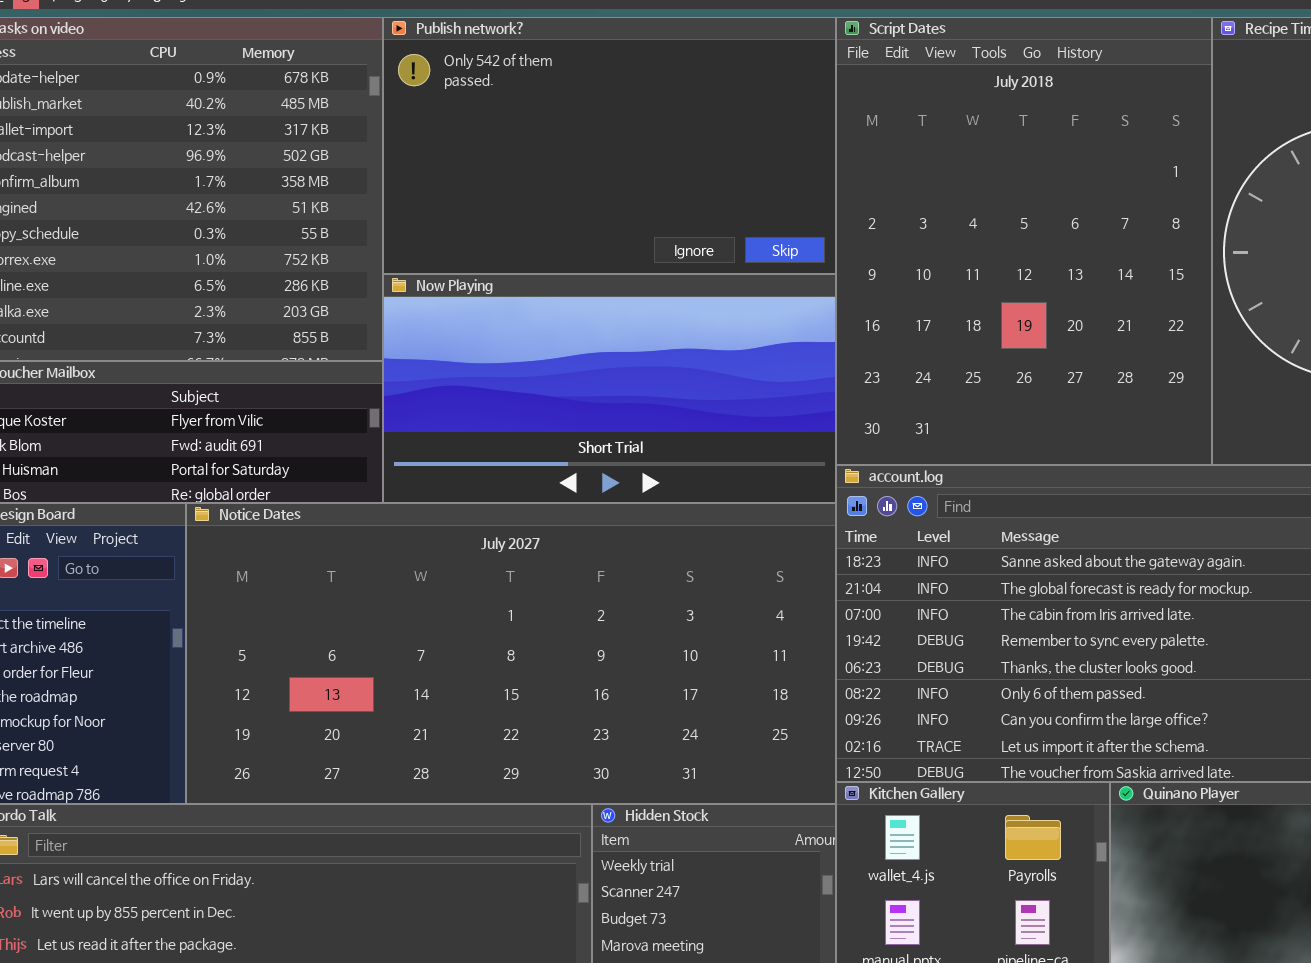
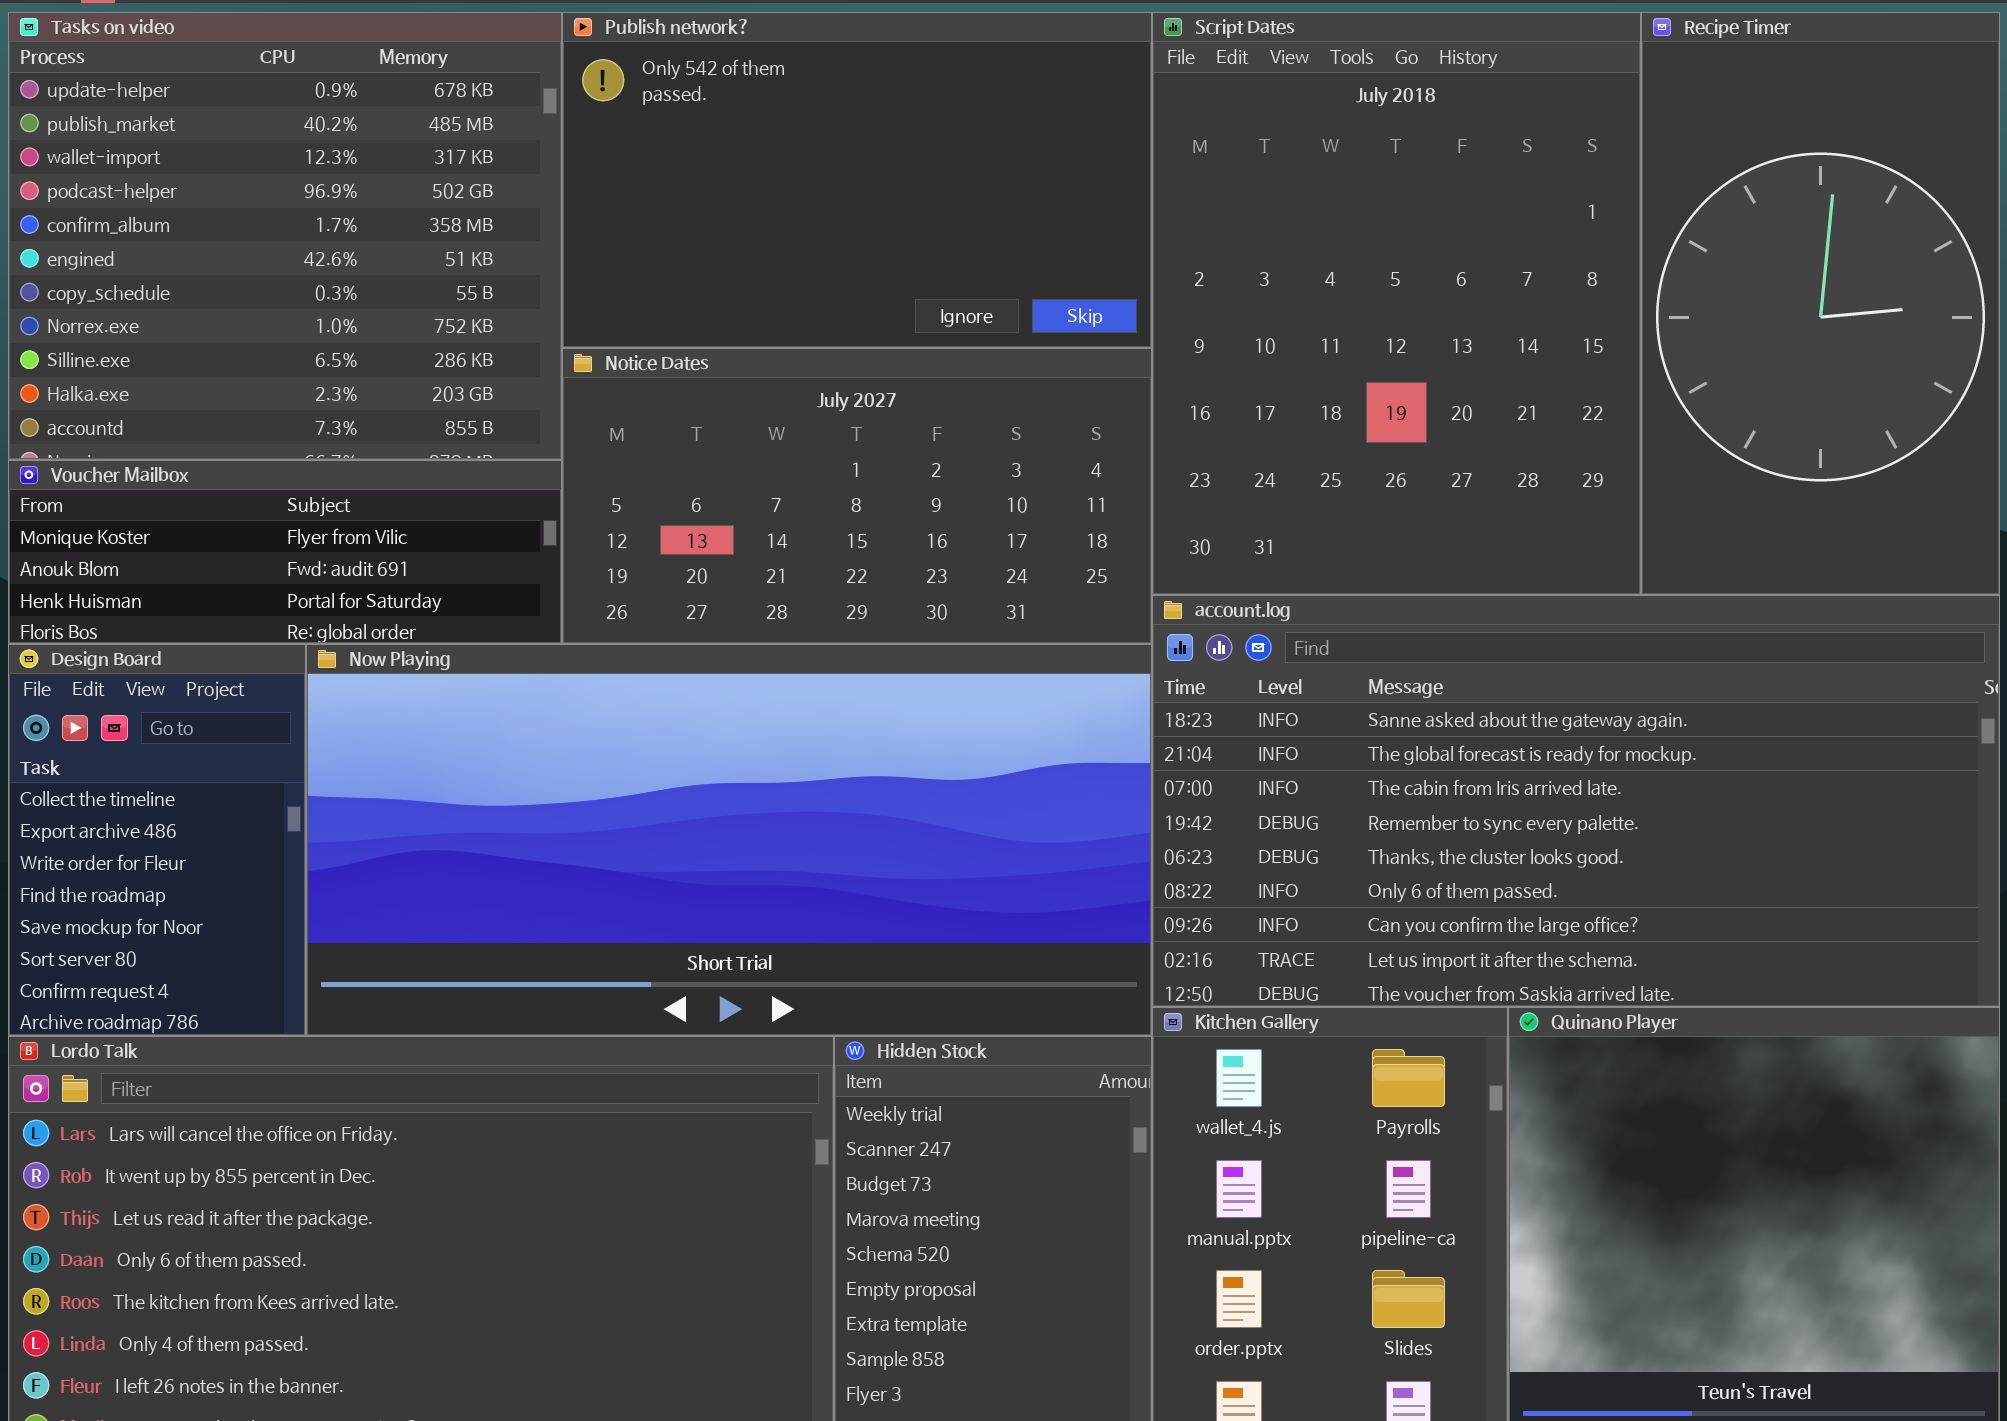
Now Playing: [383,274,836,503] -> [306,644,1152,1036], moved, resized
Notice Dates: [186,503,836,804] -> [562,348,1152,644], moved, resized

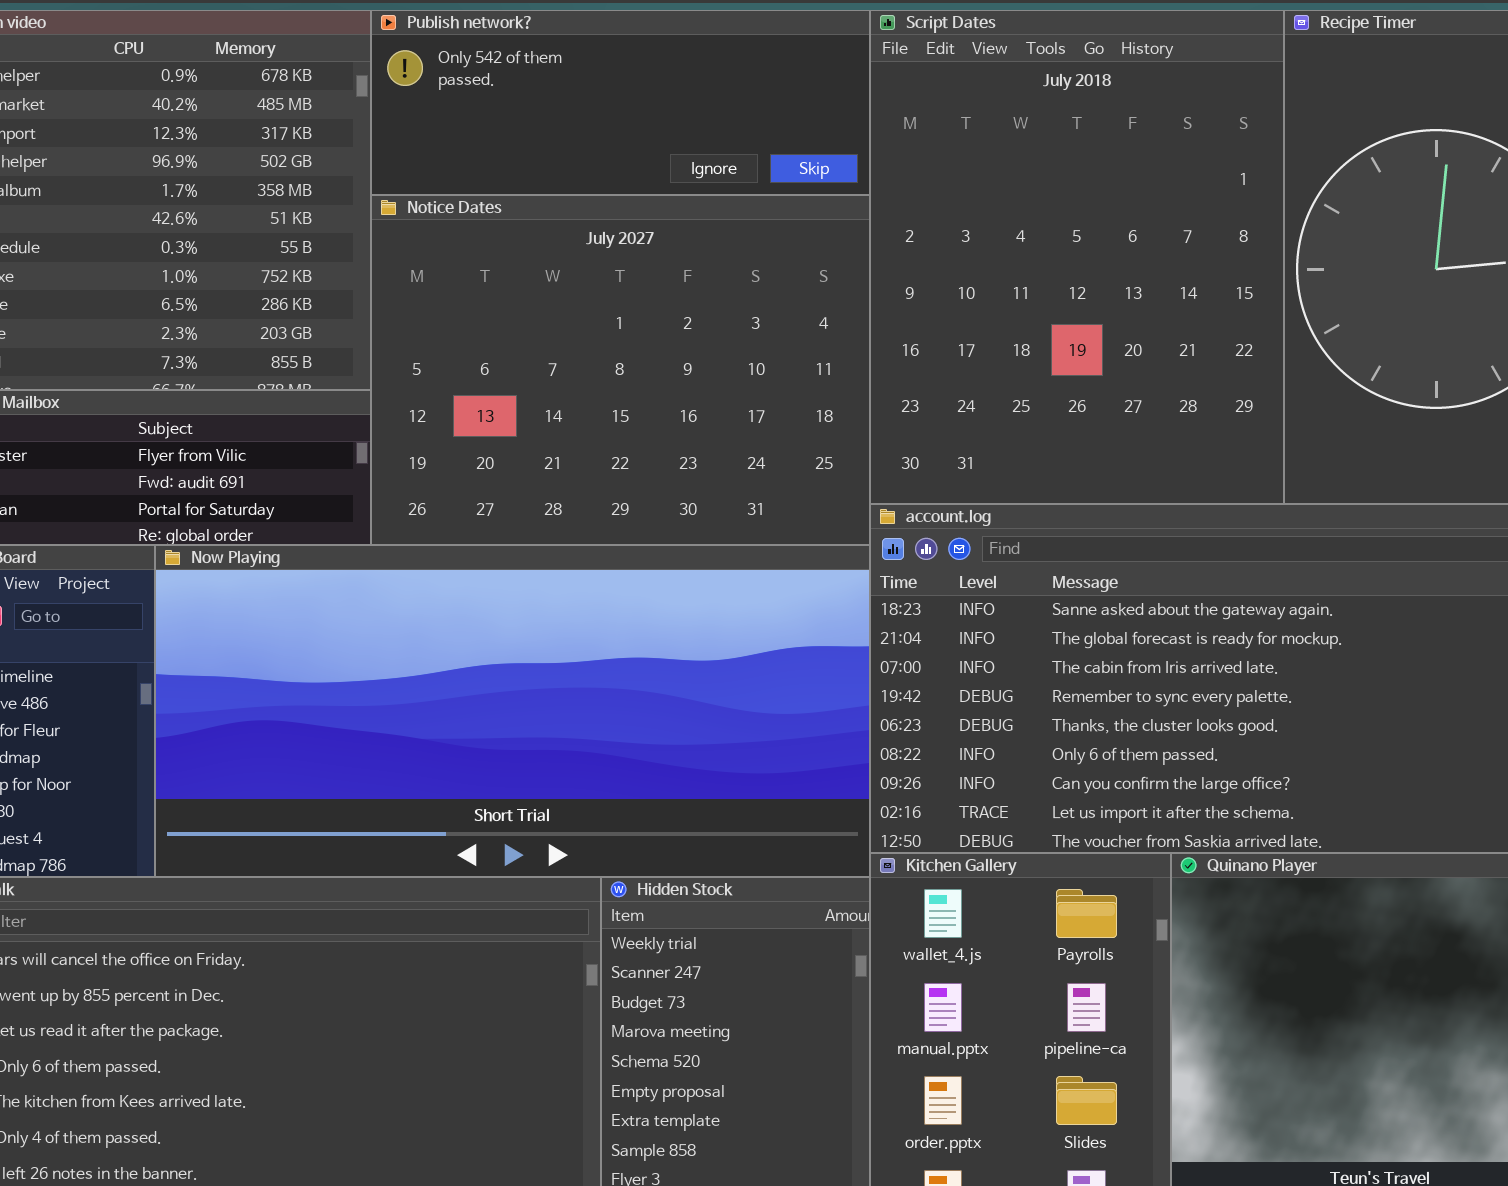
Publish network?: [562,12,1152,348] -> [371,10,870,195], resized
Notice Dates: [562,348,1152,644] -> [371,195,870,545], resized

